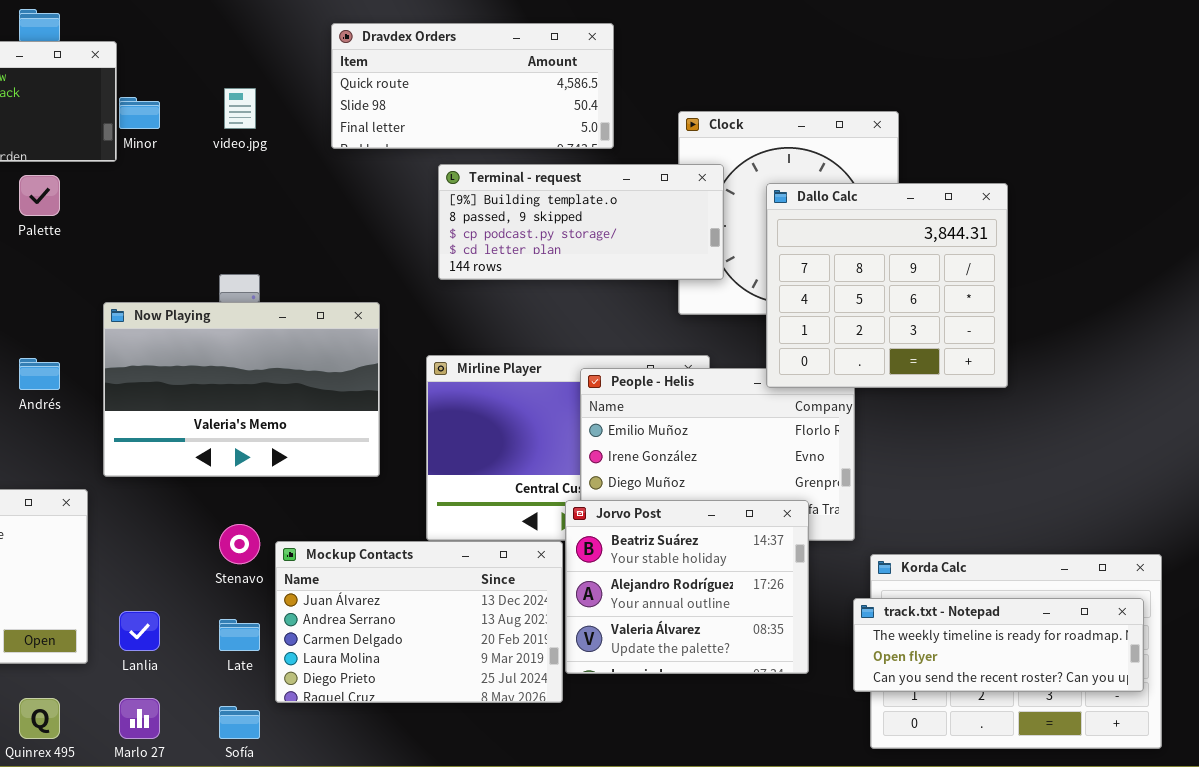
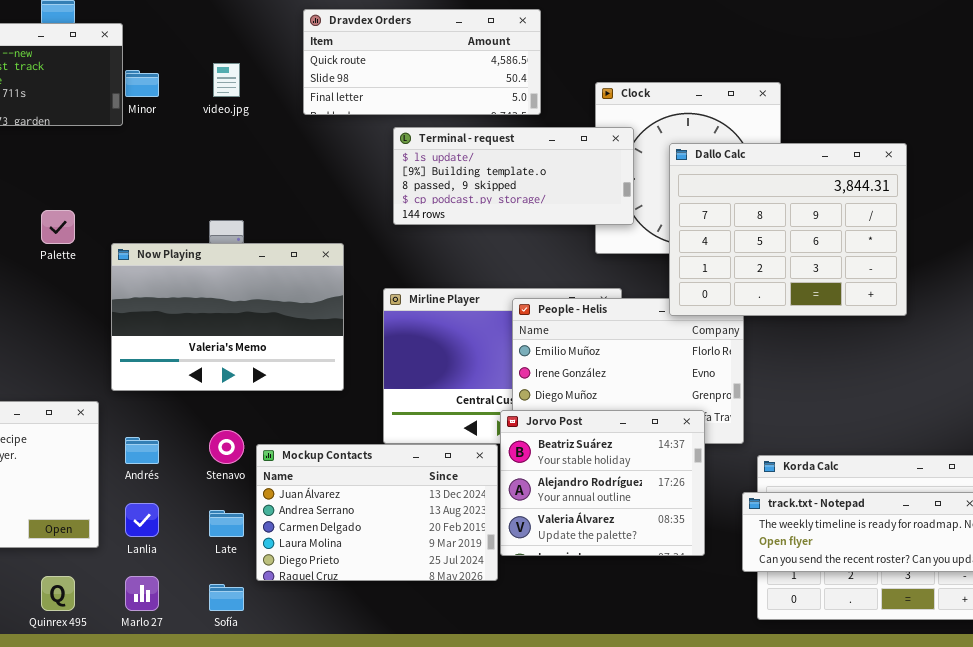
Terminal - request: [438,164,724,280] -> [393,127,634,225], scrolled up 1 row
Palette: [19,175,60,216] -> [41,210,75,244], moved
Dallo Calc: [766,183,1008,388] -> [669,143,907,316], resized
Andrés: [19,358,60,390] -> [125,437,159,464], moved

